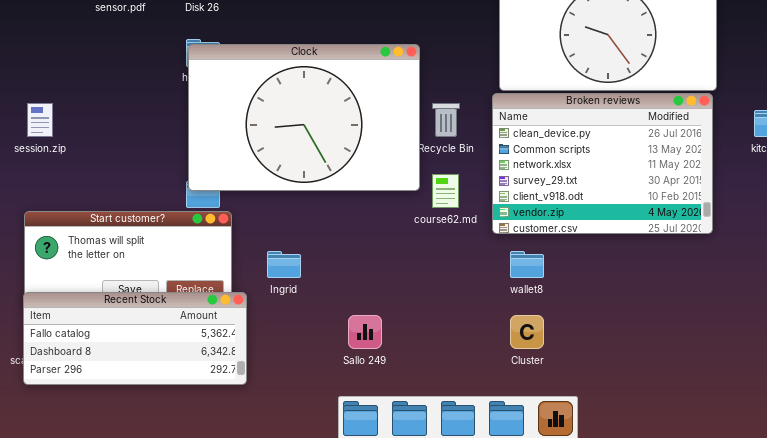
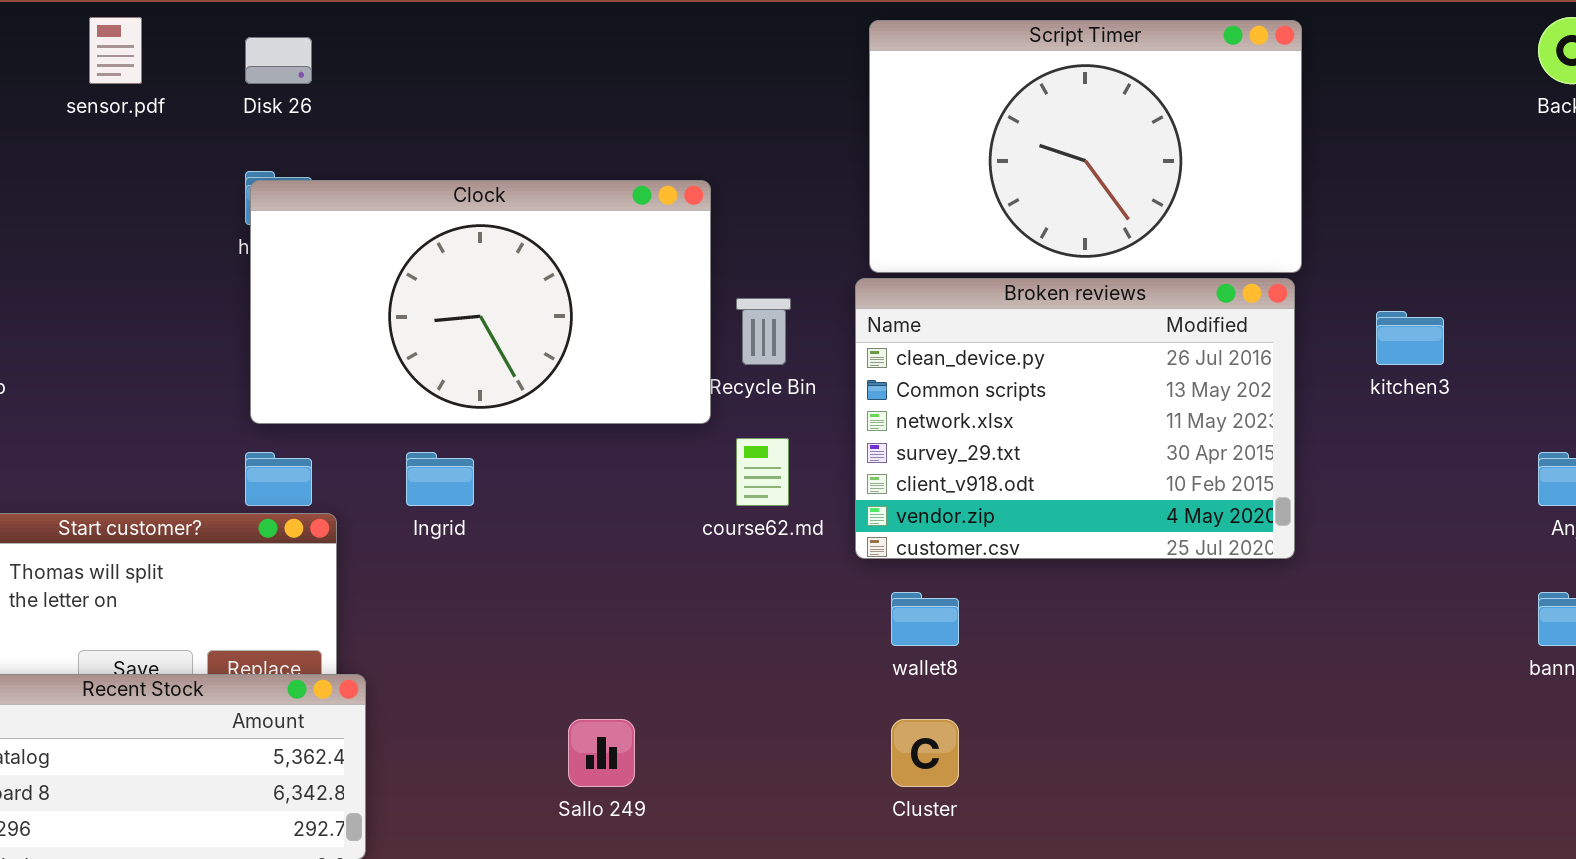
Clock: [188,44,420,191] -> [250,180,711,424], resized
Ingrid: [267,251,301,278] -> [406,452,474,506], moved

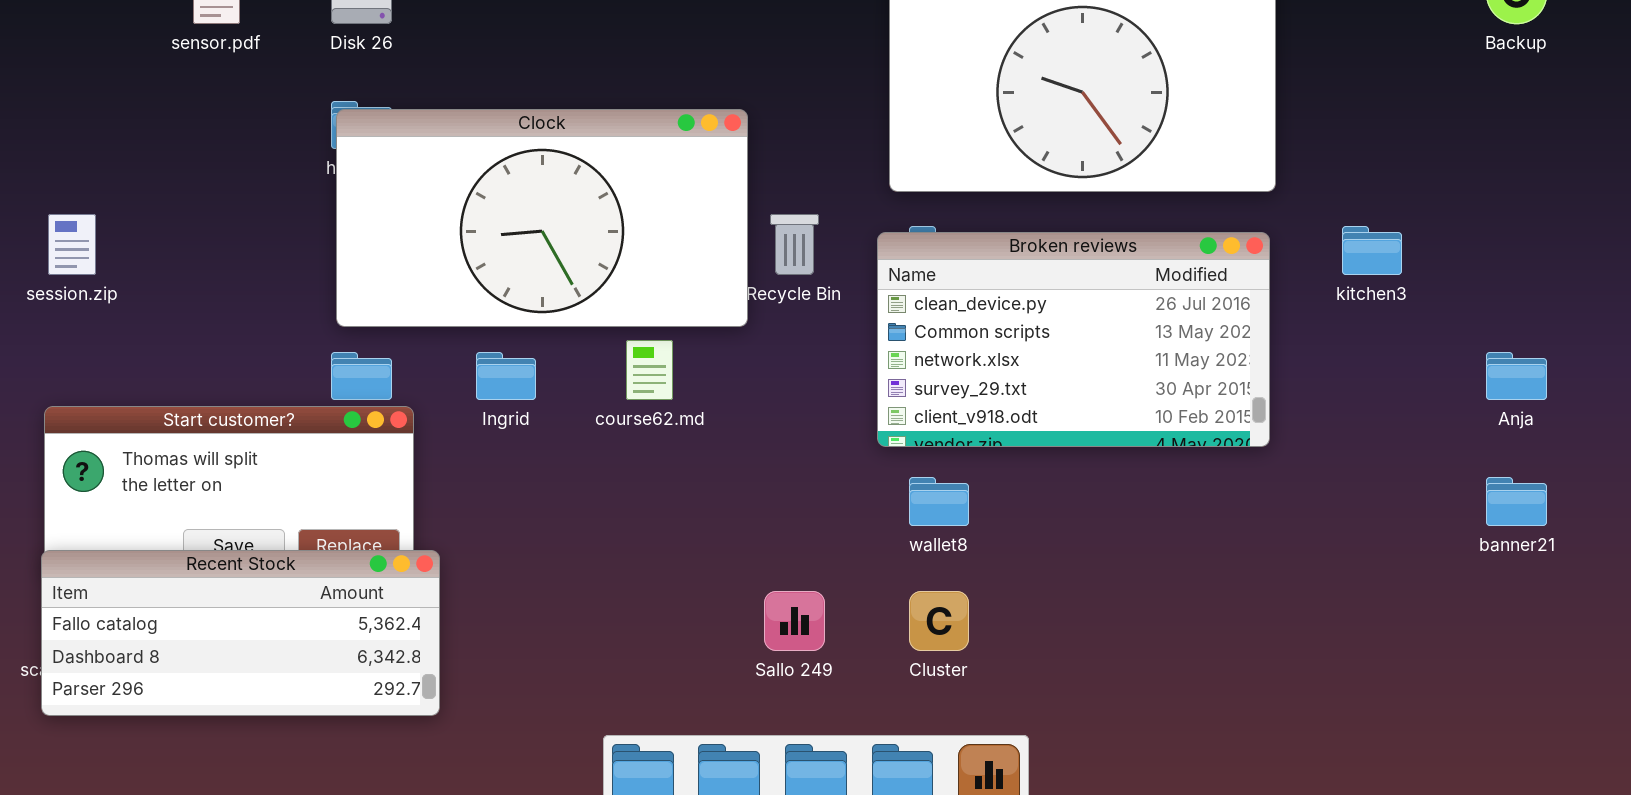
Broken reviews: [855,278,1295,559] -> [877,232,1270,447], resized
course62.md: [736,438,789,506] -> [626,340,673,400], moved
Sallo 249: [568,719,635,787] -> [764,591,825,651], moved

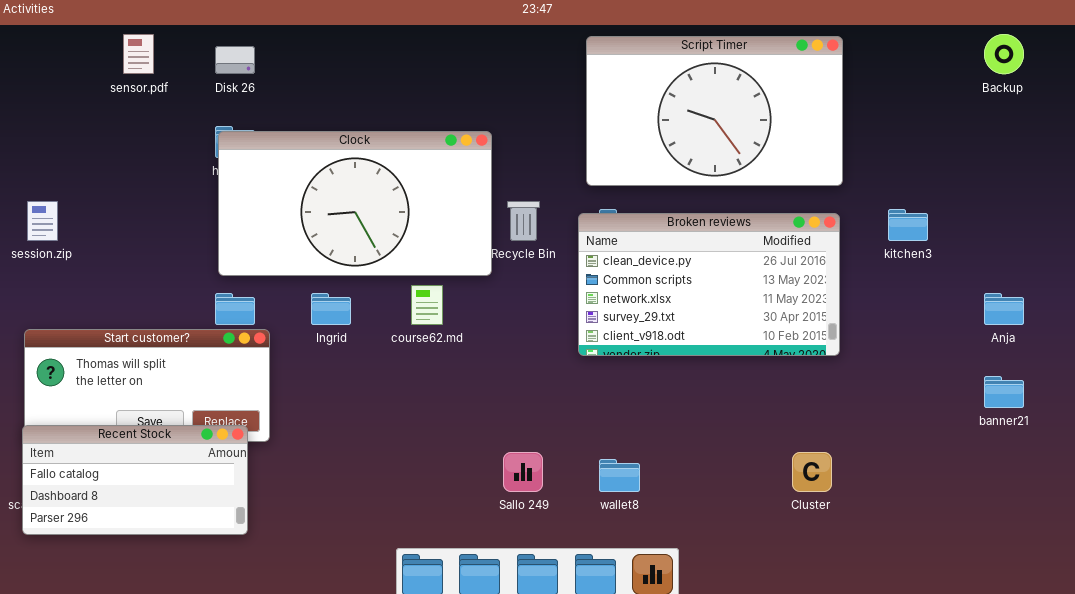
wallet8: [909,477,969,526] -> [599,459,640,492], moved
Recent Stock: [41,550,440,716] -> [22,425,248,535], resized
Cluster: [909,591,969,651] -> [792,452,832,492], moved

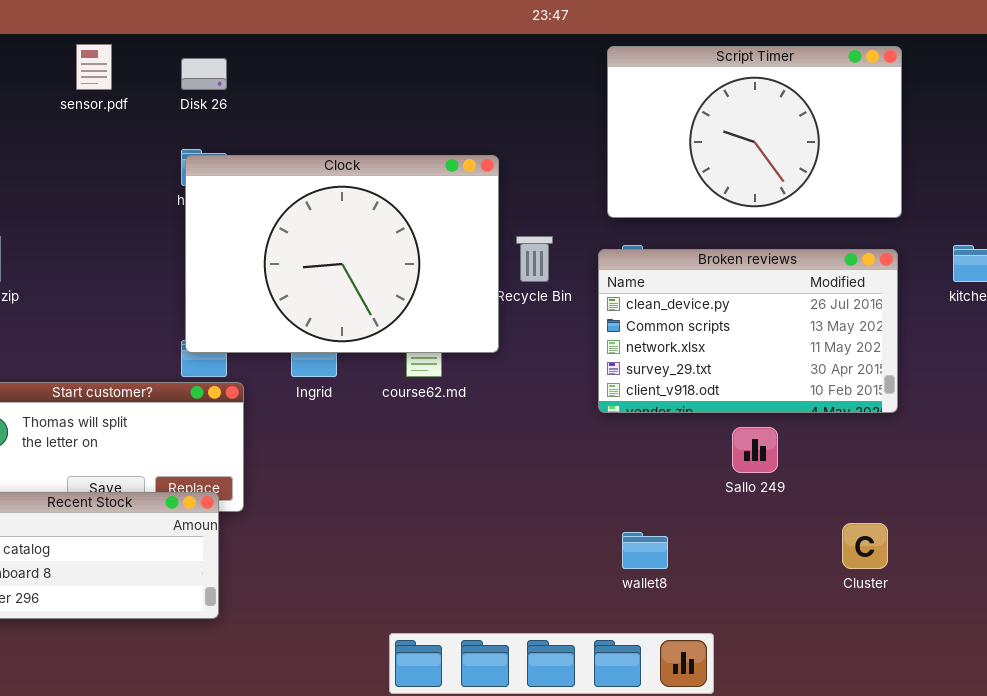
Clock: [218,131,492,276] -> [185,155,499,353], resized
Sallo 249: [503,452,543,492] -> [732,427,778,473], moved

